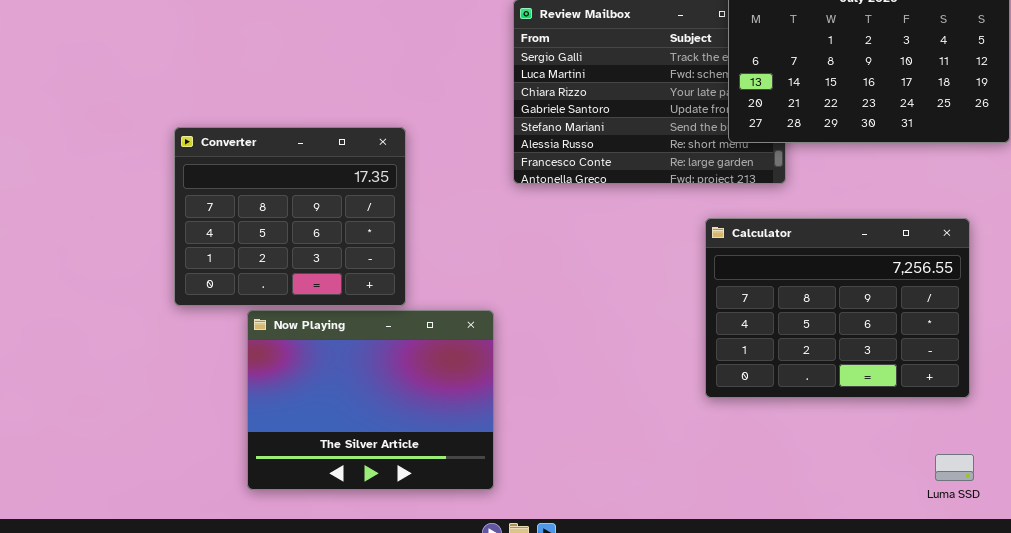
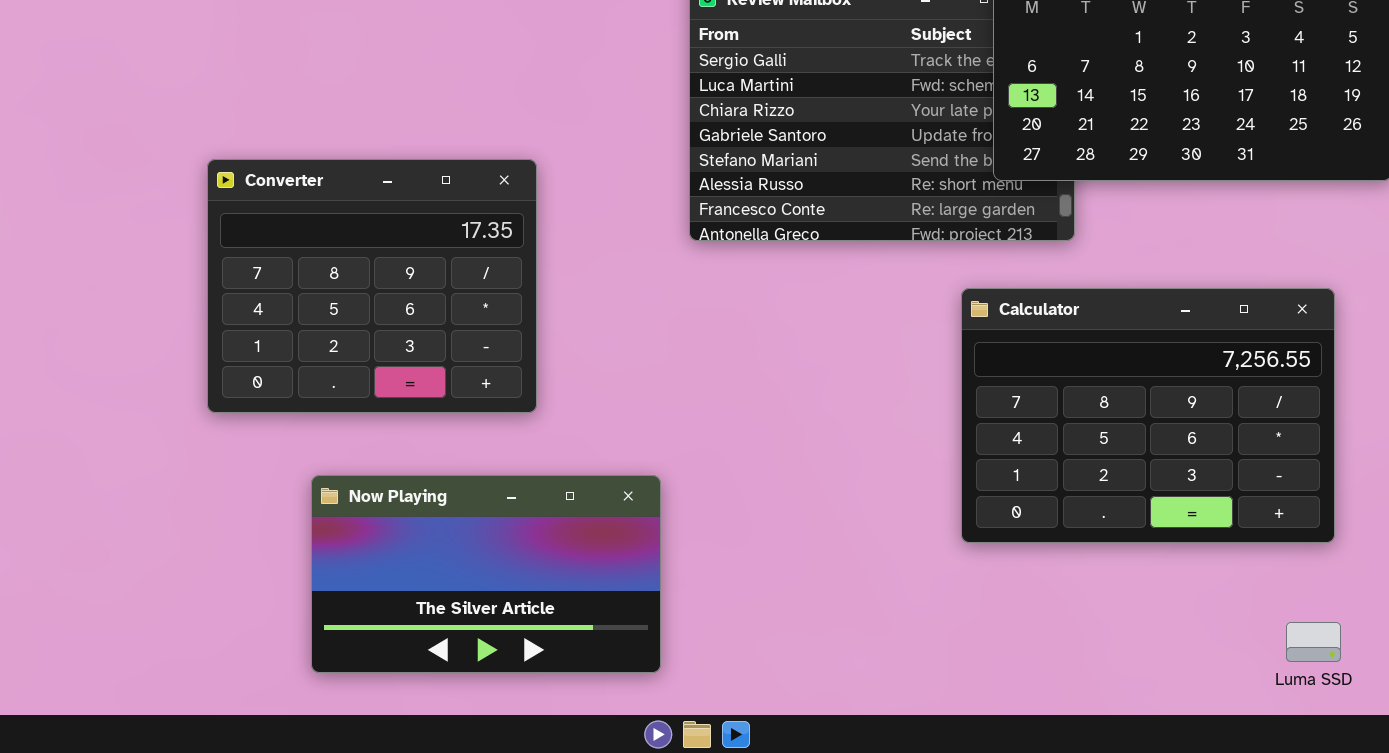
Now Playing: [247,310,494,490] -> [311,475,661,673], resized

